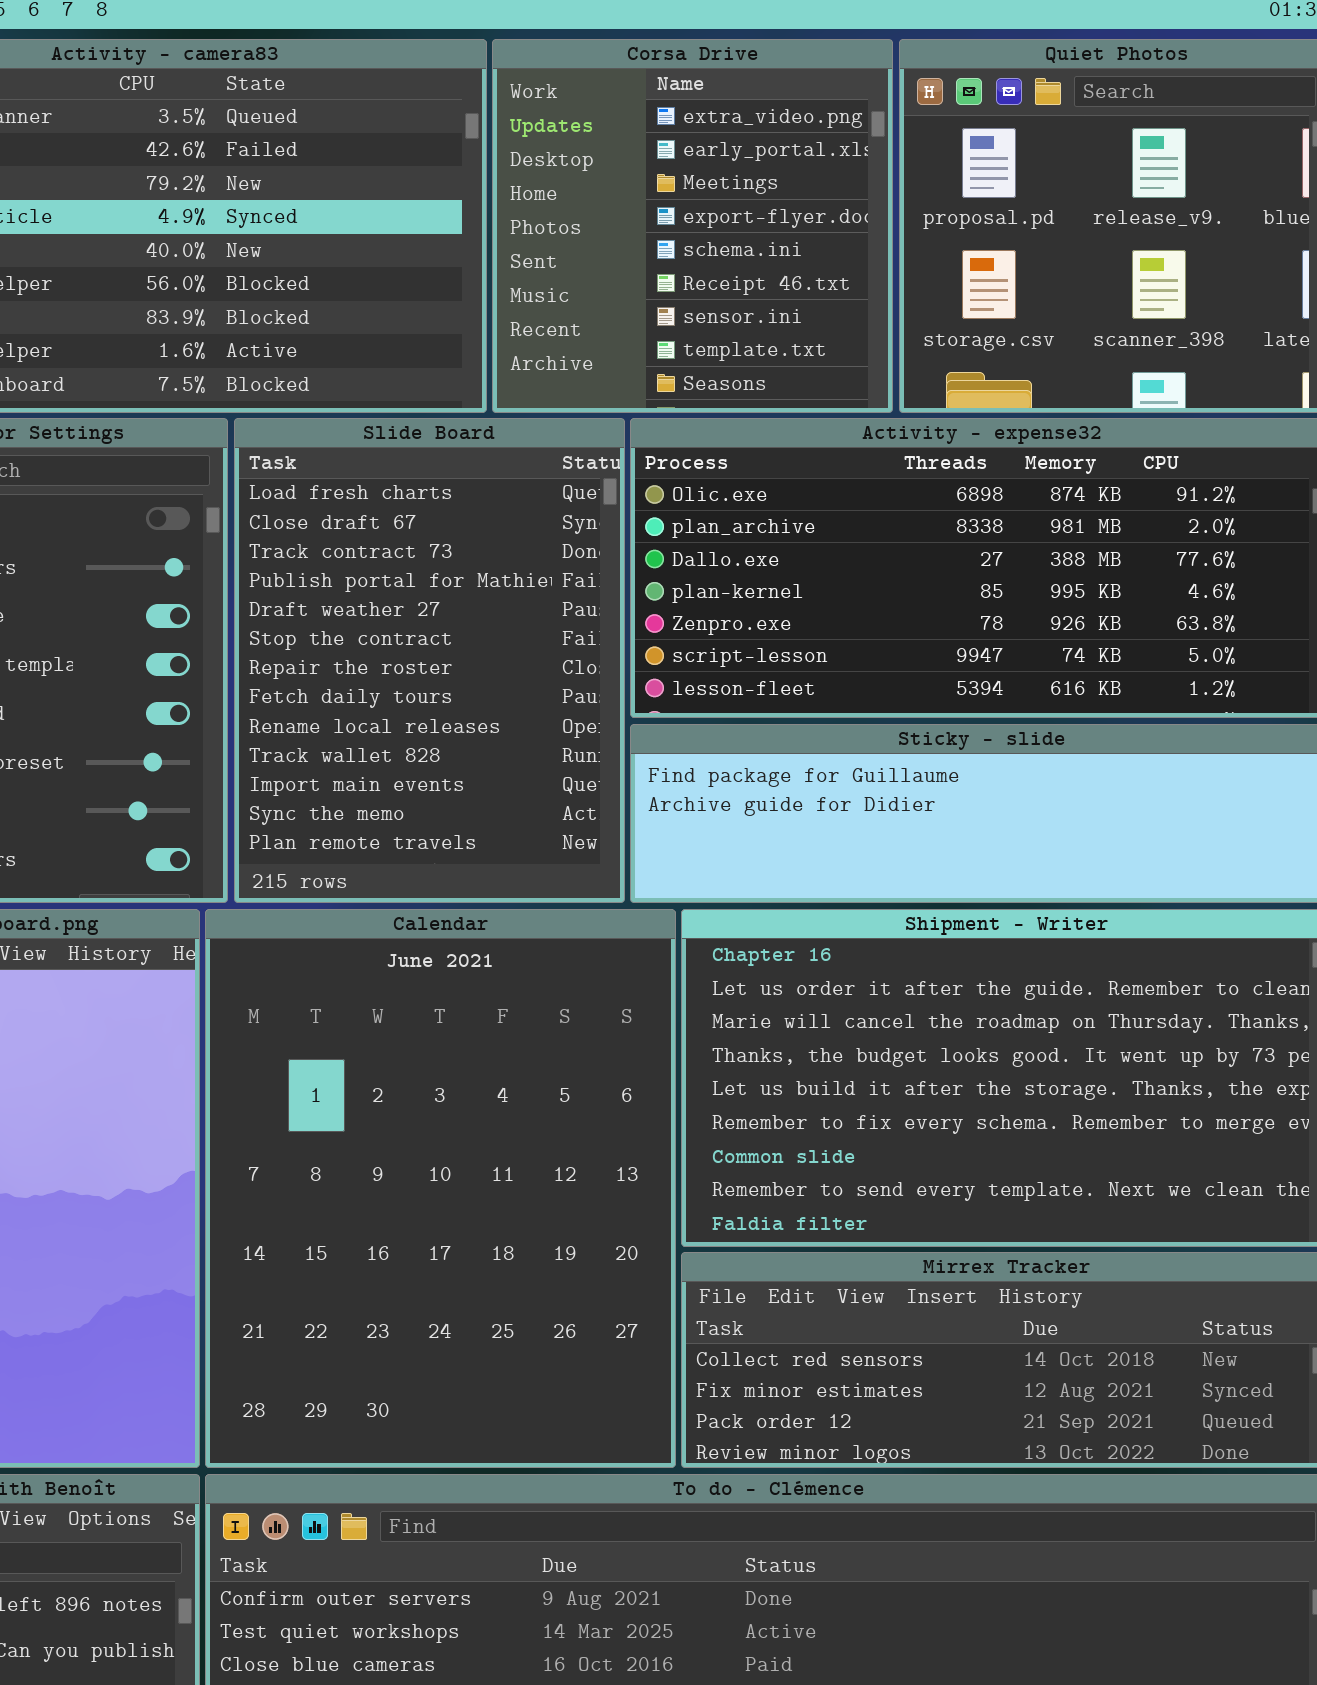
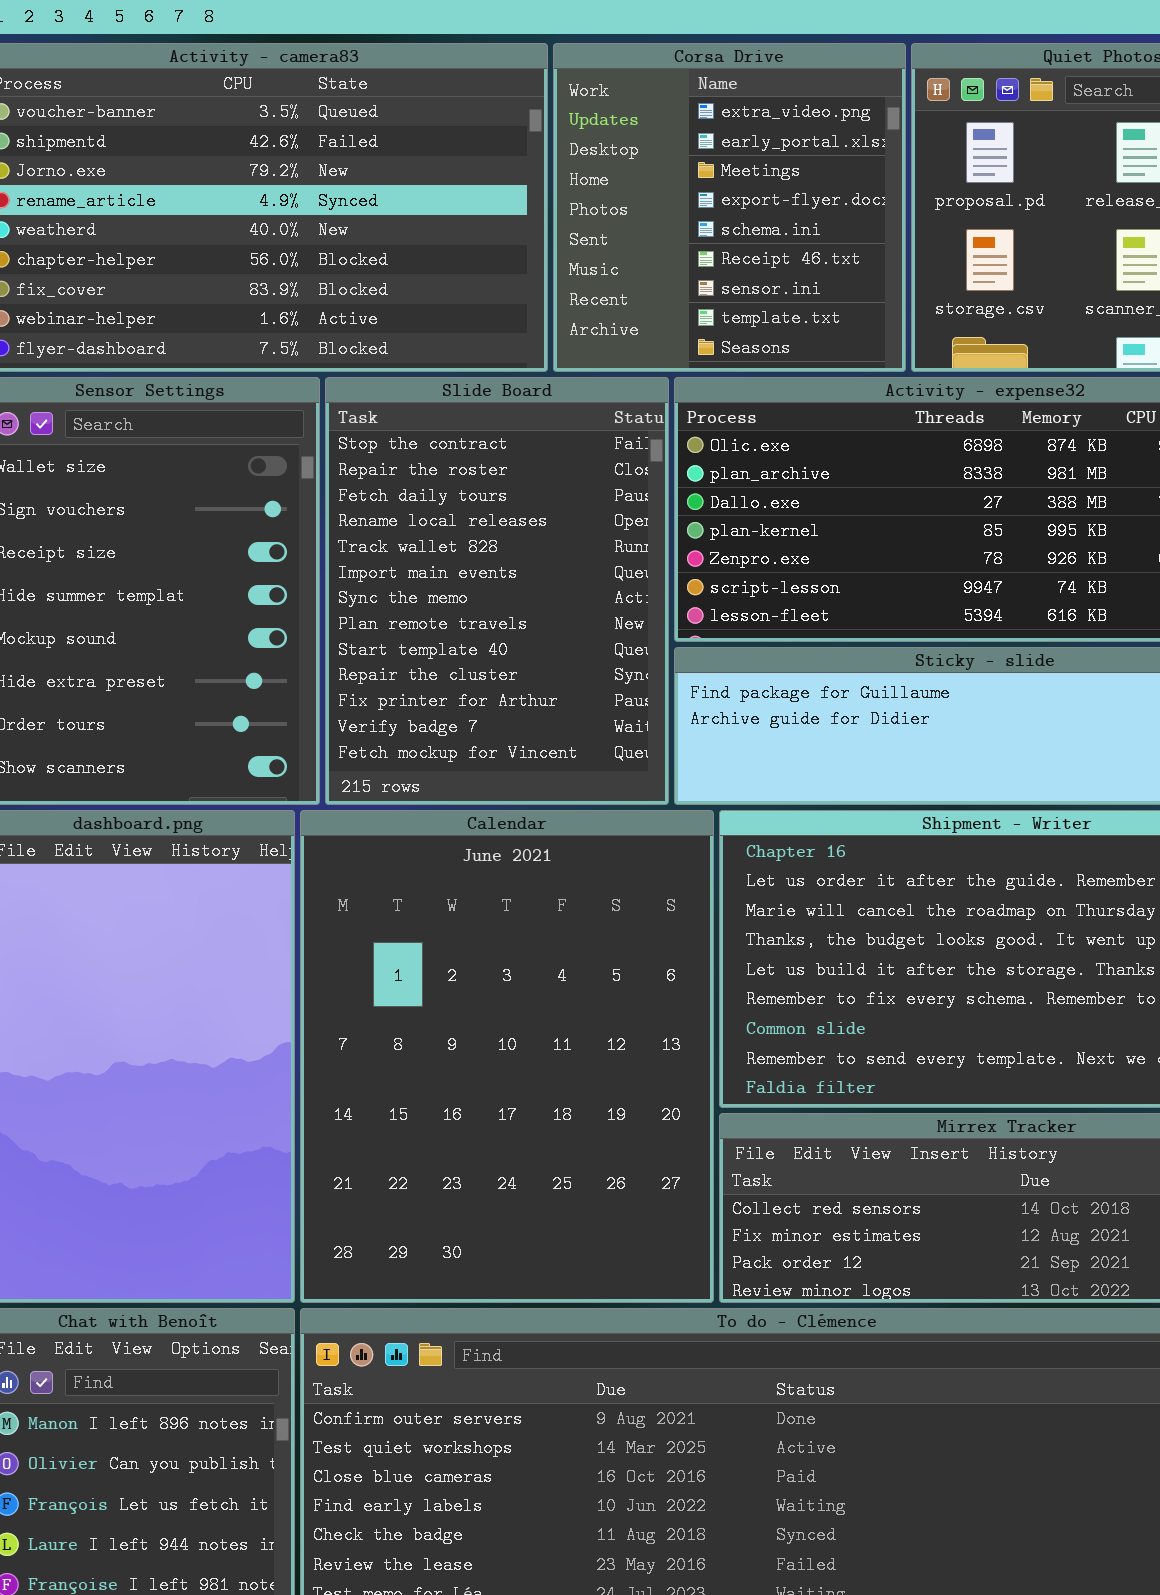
Slide Board: [234,418,625,903] -> [325,377,669,805], scrolled down 5 rows

